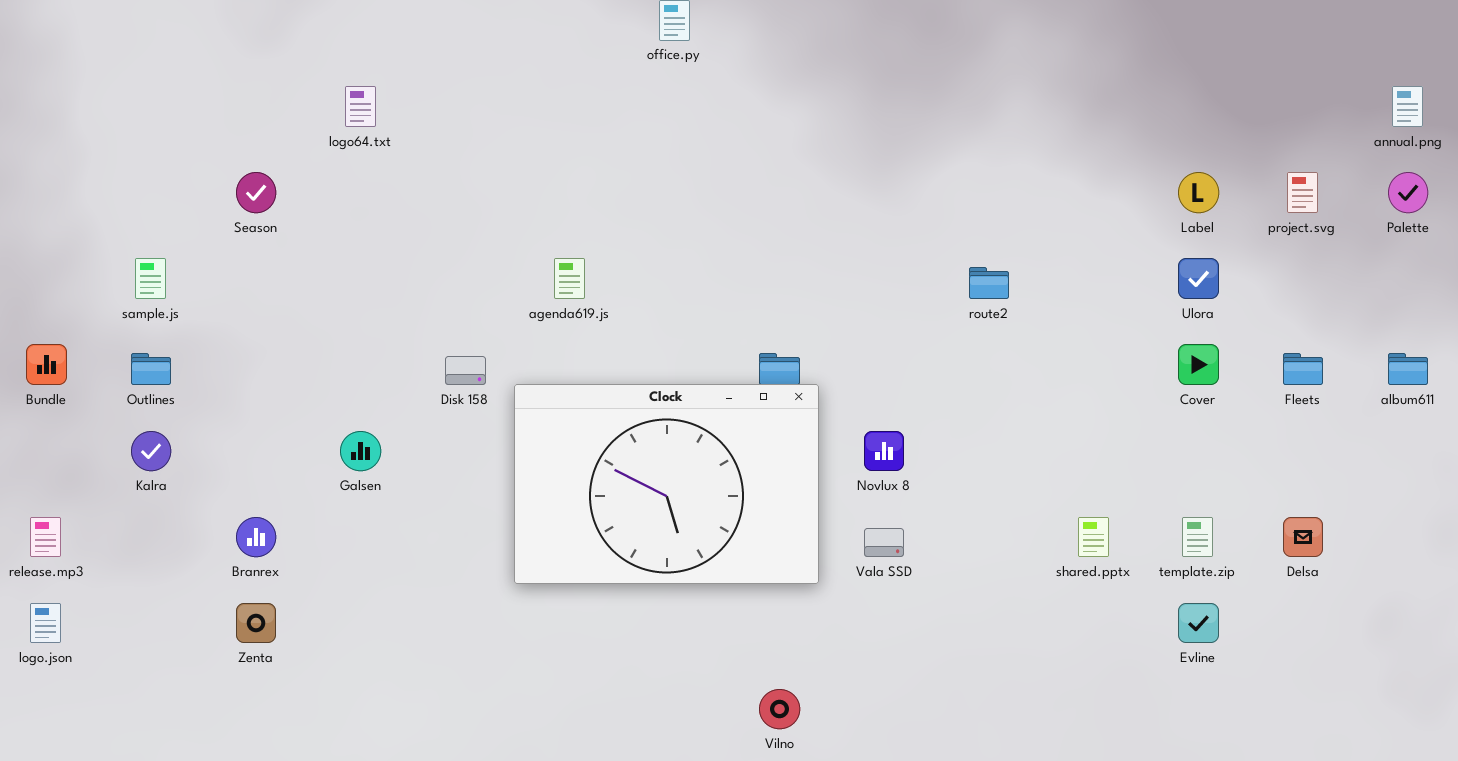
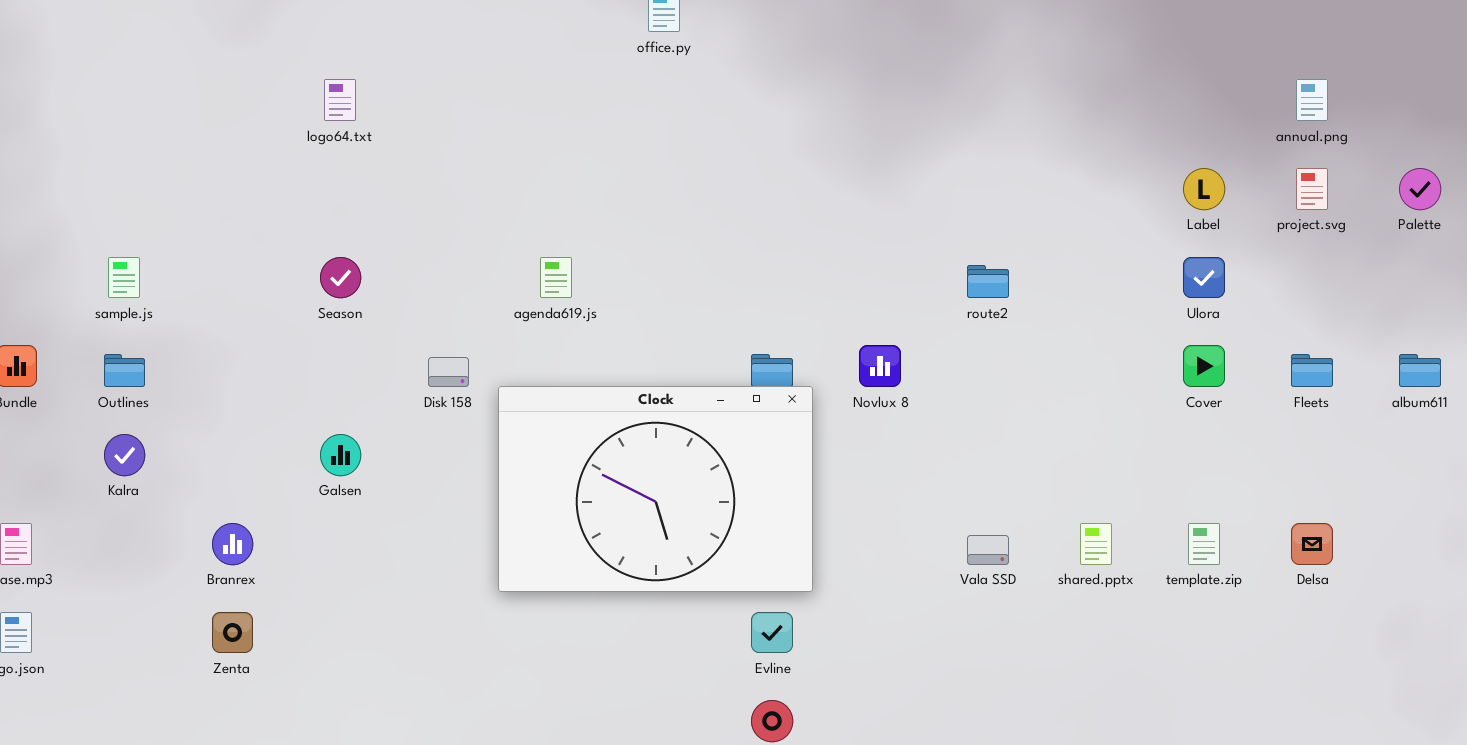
annual.png: [1392,86,1423,127] -> [1296,79,1328,121], moved
Season: [236,172,276,213] -> [320,257,361,298], moved
Novlux 8: [864,431,904,471] -> [859,345,901,387], moved
Vala SSD: [864,528,904,557] -> [967,535,1009,565], moved
Evline: [1178,603,1219,643] -> [751,612,793,653], moved

